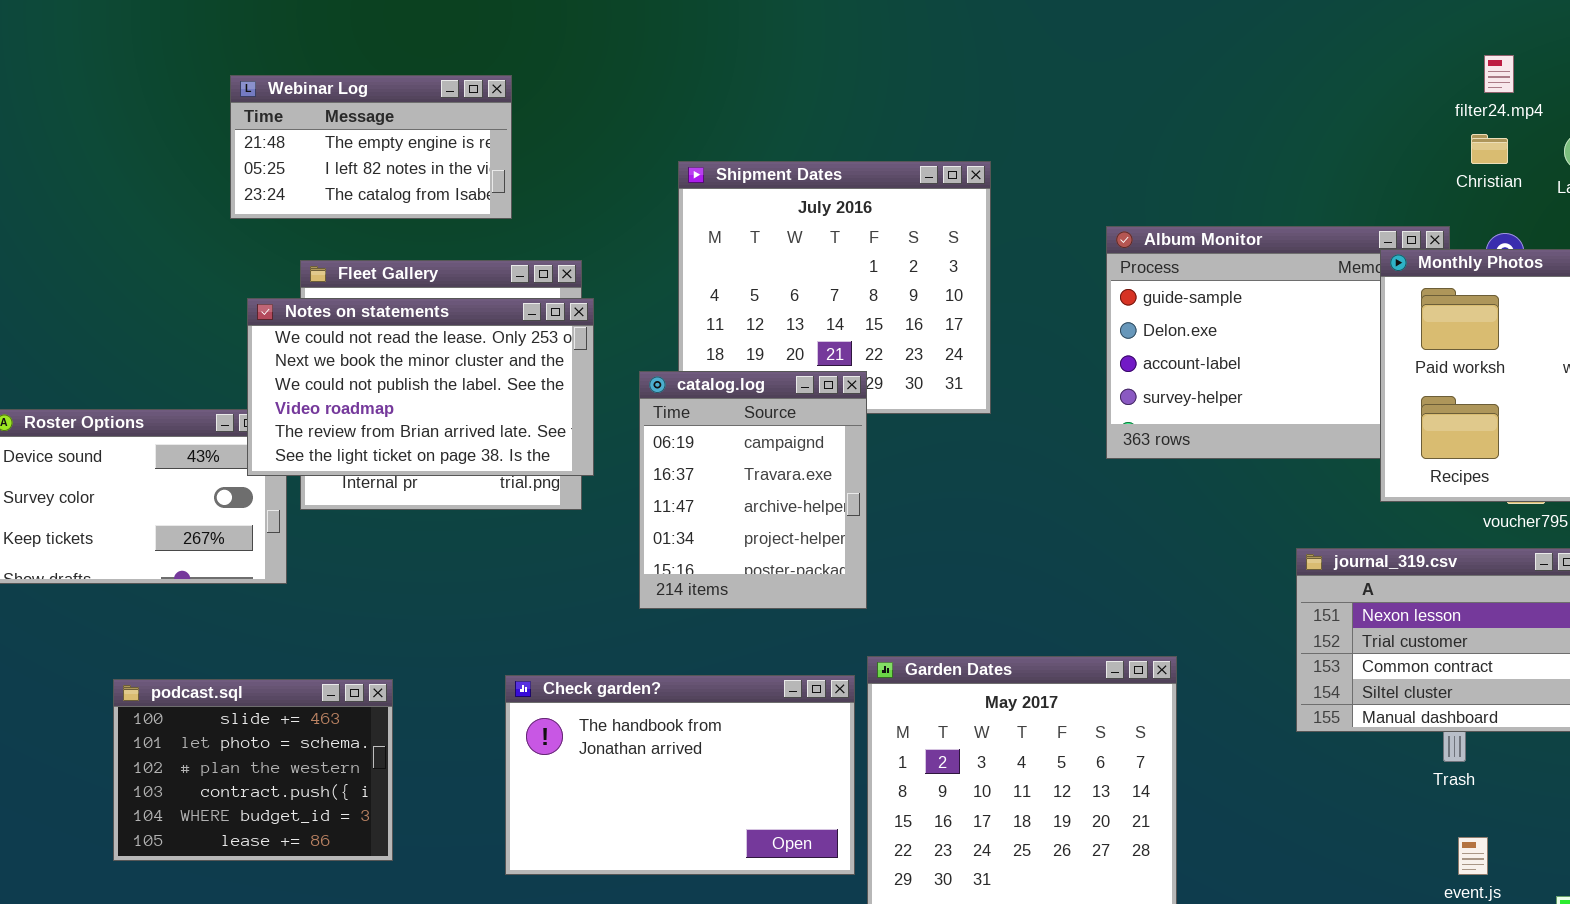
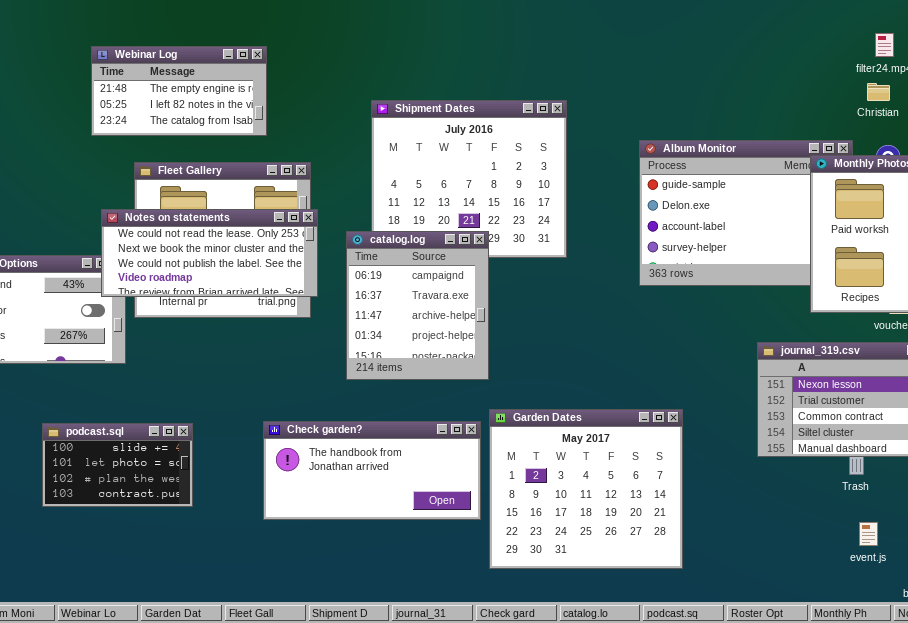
Notes on statements: [247,298,594,476] -> [101,209,318,297], resized
Check garden?: [505,675,855,875] -> [263,421,481,520], resized
podcast.sql: [113,679,393,861] -> [42,423,193,507], resized

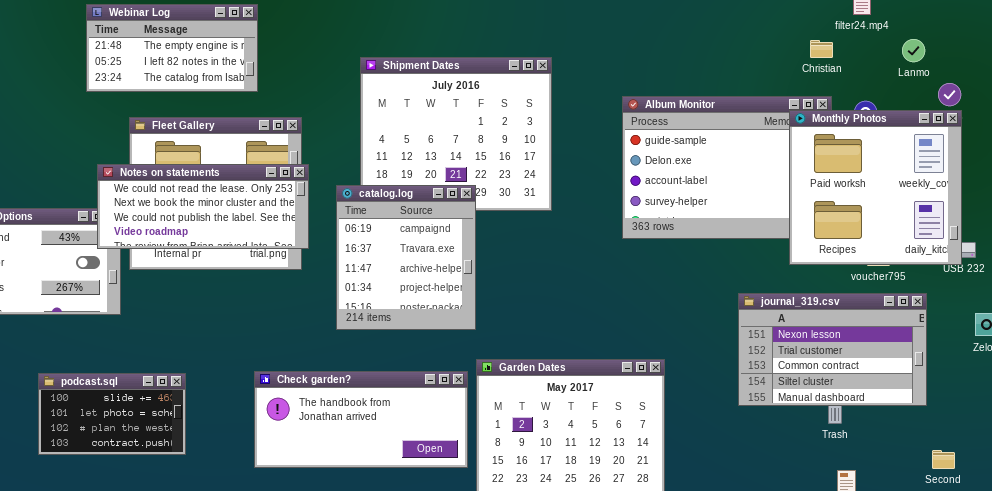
Christian: [867,83,890,101] -> [810,40,833,58], moved

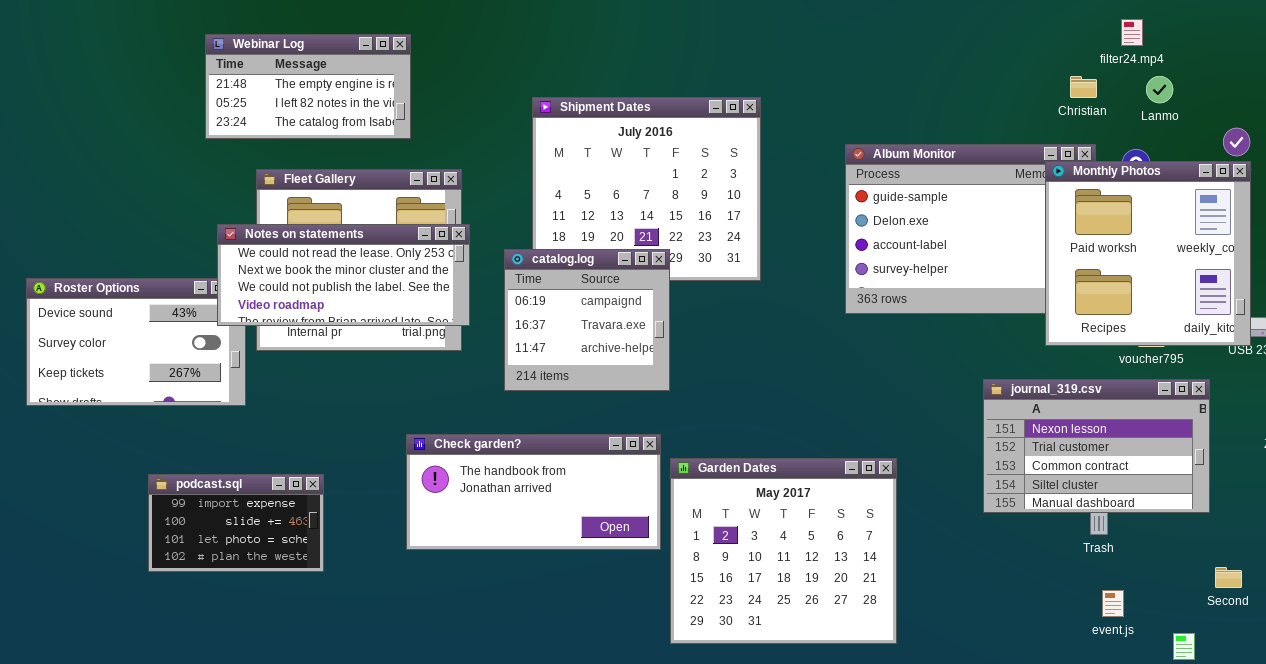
Lanmo: [902,39,925,62] -> [1146,76,1173,103], moved
catalog.log: [336,185,476,330] -> [504,249,670,391], resized
Check garden?: [254,371,468,468] -> [406,434,661,550], moved
podcast.sql: [38,373,186,455] -> [148,474,324,572], scrolled up 1 row

